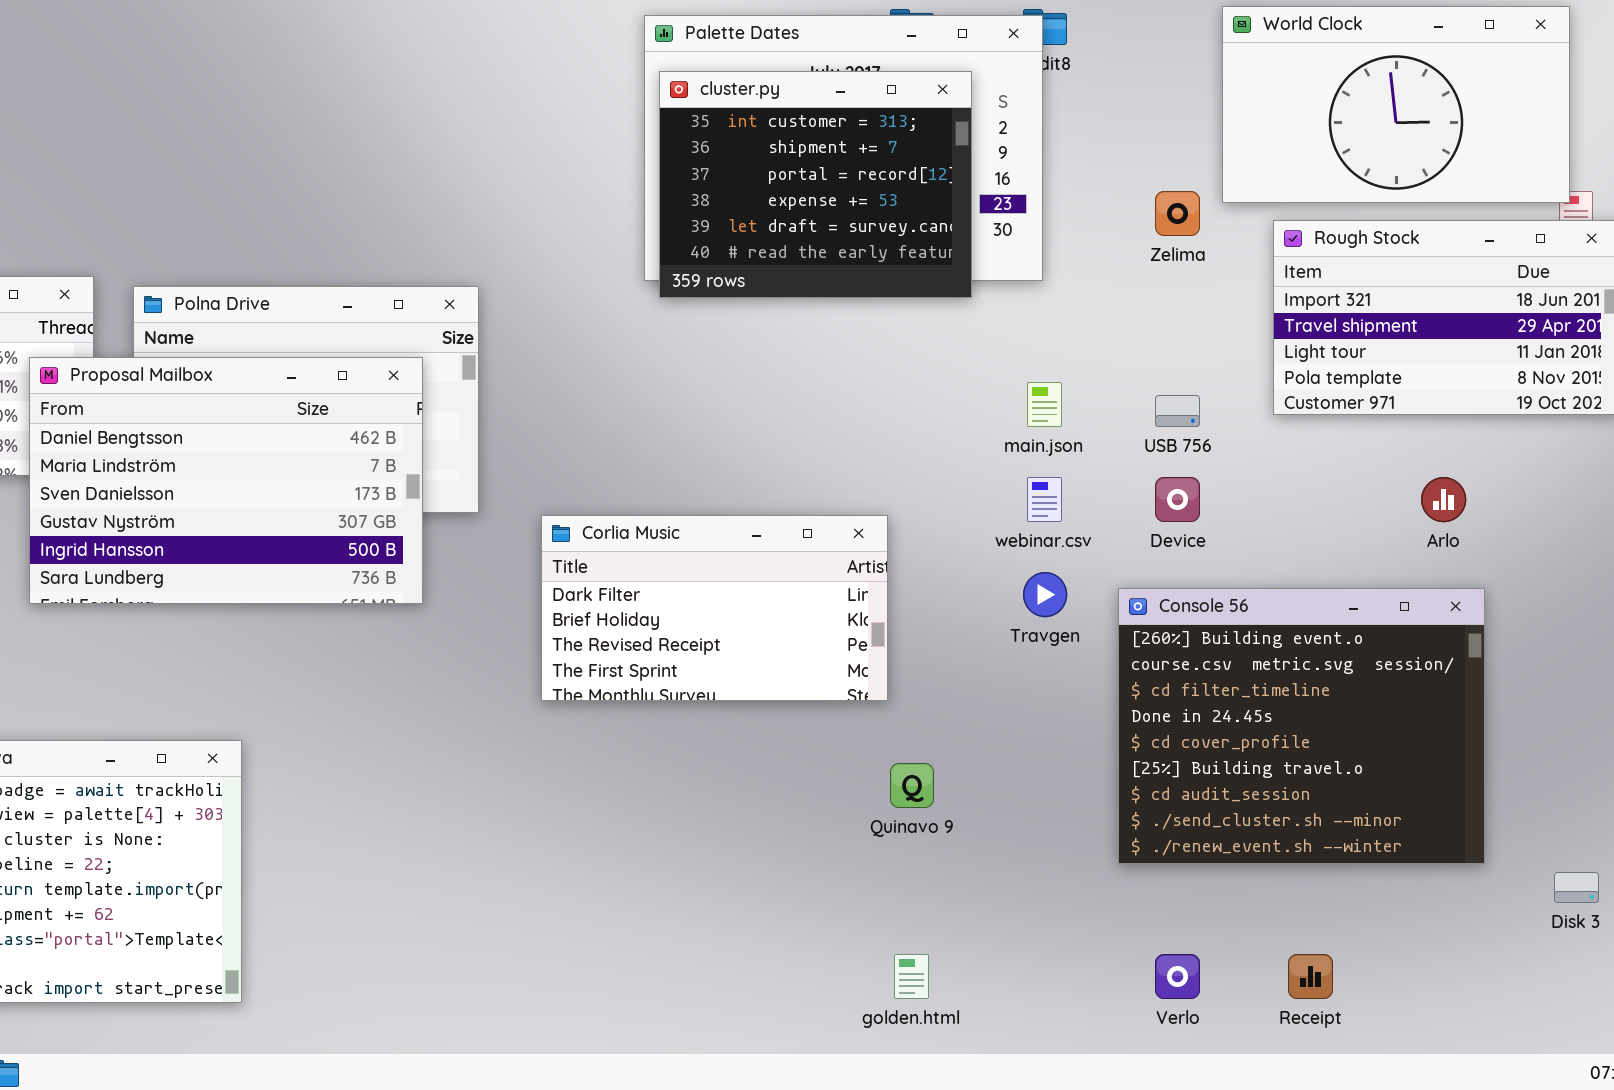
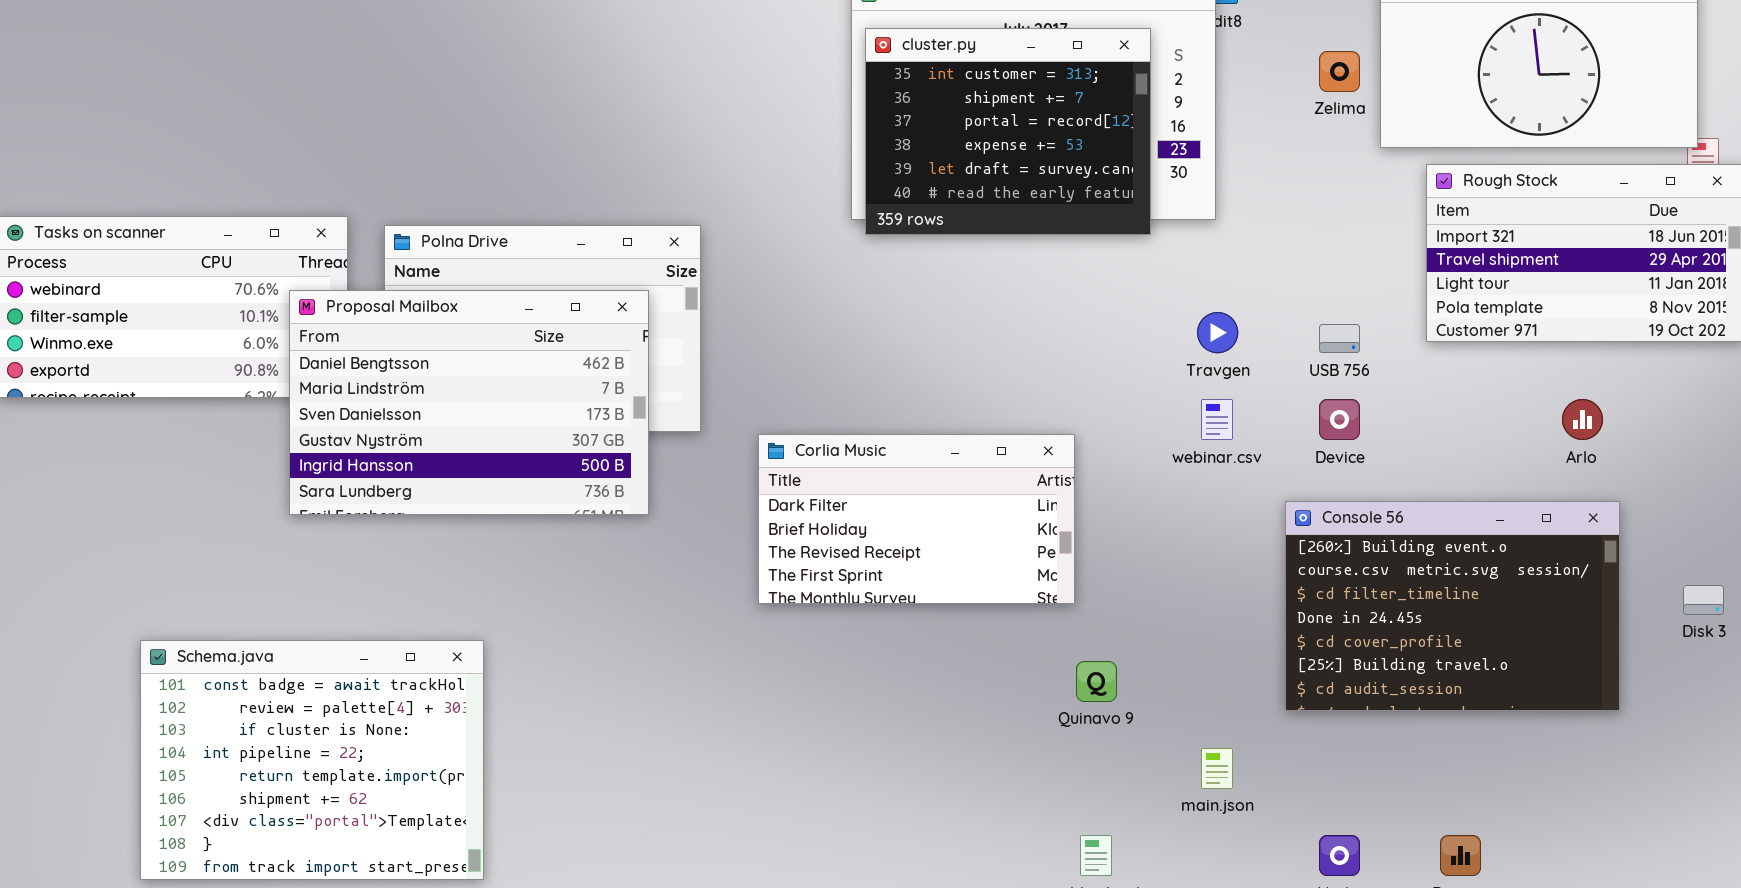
Zelima: [1155,191,1200,236] -> [1319,51,1360,92], moved
main.json: [1027,382,1062,427] -> [1201,748,1233,789], moved
Travgen: [1023,572,1067,617] -> [1197,312,1238,353], moved
Console 56: [1118,588,1485,864] -> [1285,501,1620,711], resized
Disk 3: [1554,872,1599,903] -> [1683,585,1724,615], moved

